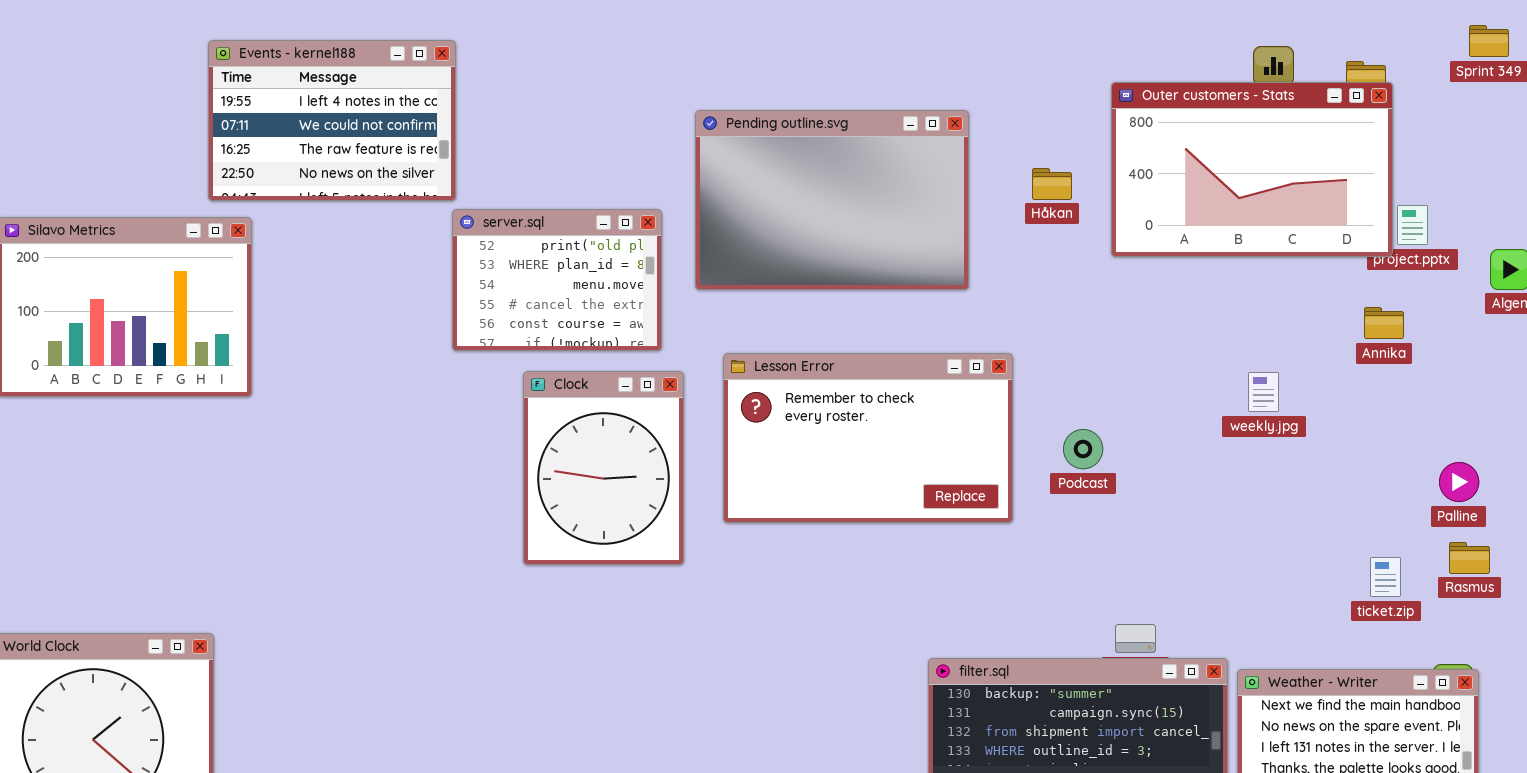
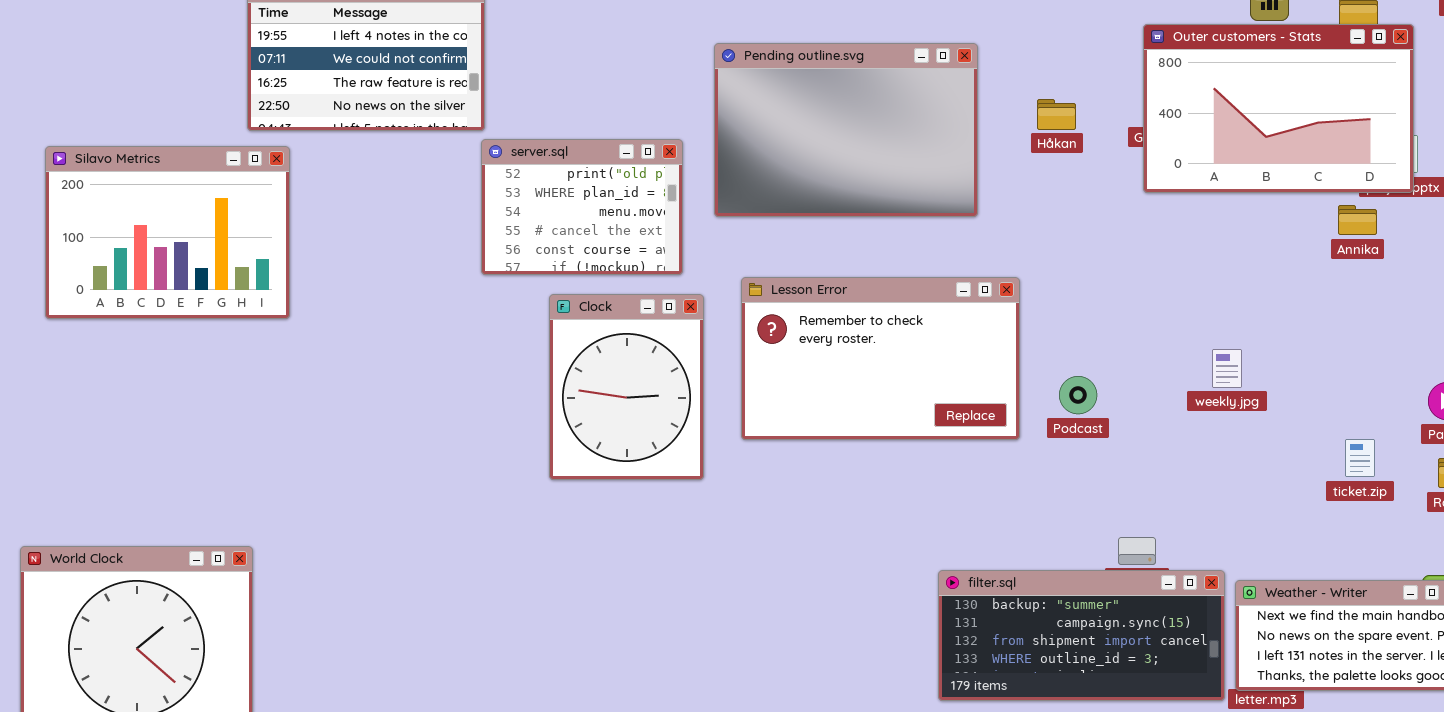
Outer customers - Stats: [1111,82,1393,257] -> [1143,24,1414,193], moved
Annika: [1364,307,1404,339] -> [1338,205,1377,235], moved
weekly.jpg: [1248,372,1279,412] -> [1212,349,1242,388], moved
Podcast: [1063,429,1103,469] -> [1059,376,1097,414], moved
ticket.zip: [1370,557,1401,597] -> [1345,439,1375,477], moved

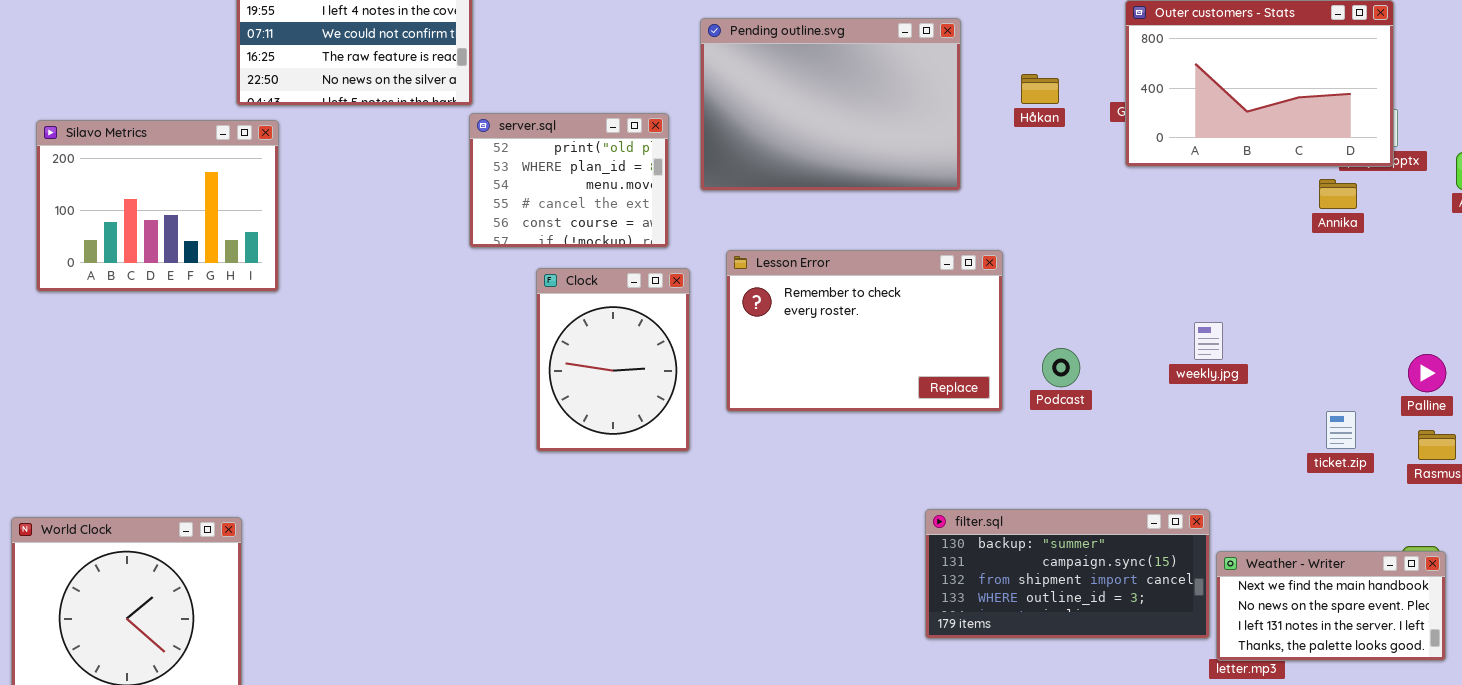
filter.sql: [938,570,1225,701] -> [925,509,1210,639], moved

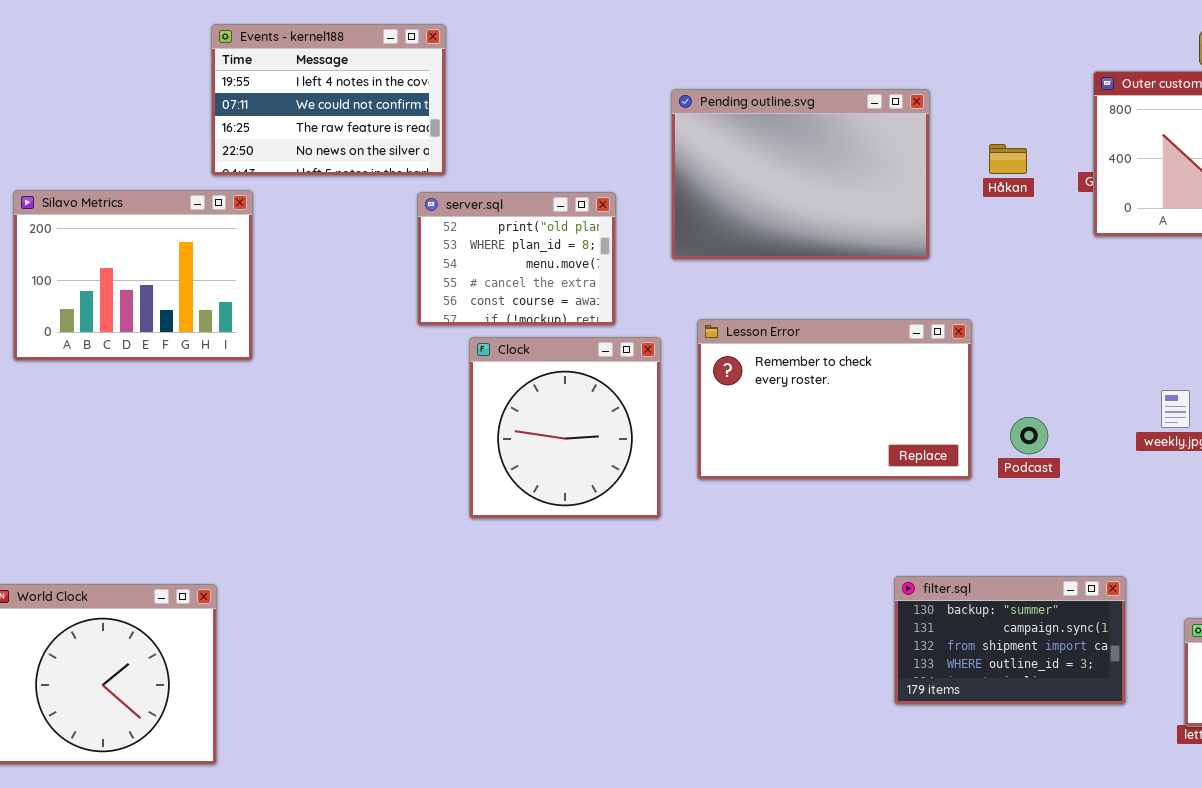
server.sql: [469,113,669,248] -> [417,192,616,326], moved
Clock: [536,268,690,452] -> [469,337,661,519], resized
filter.sql: [925,509,1210,639] -> [894,576,1126,705], resized

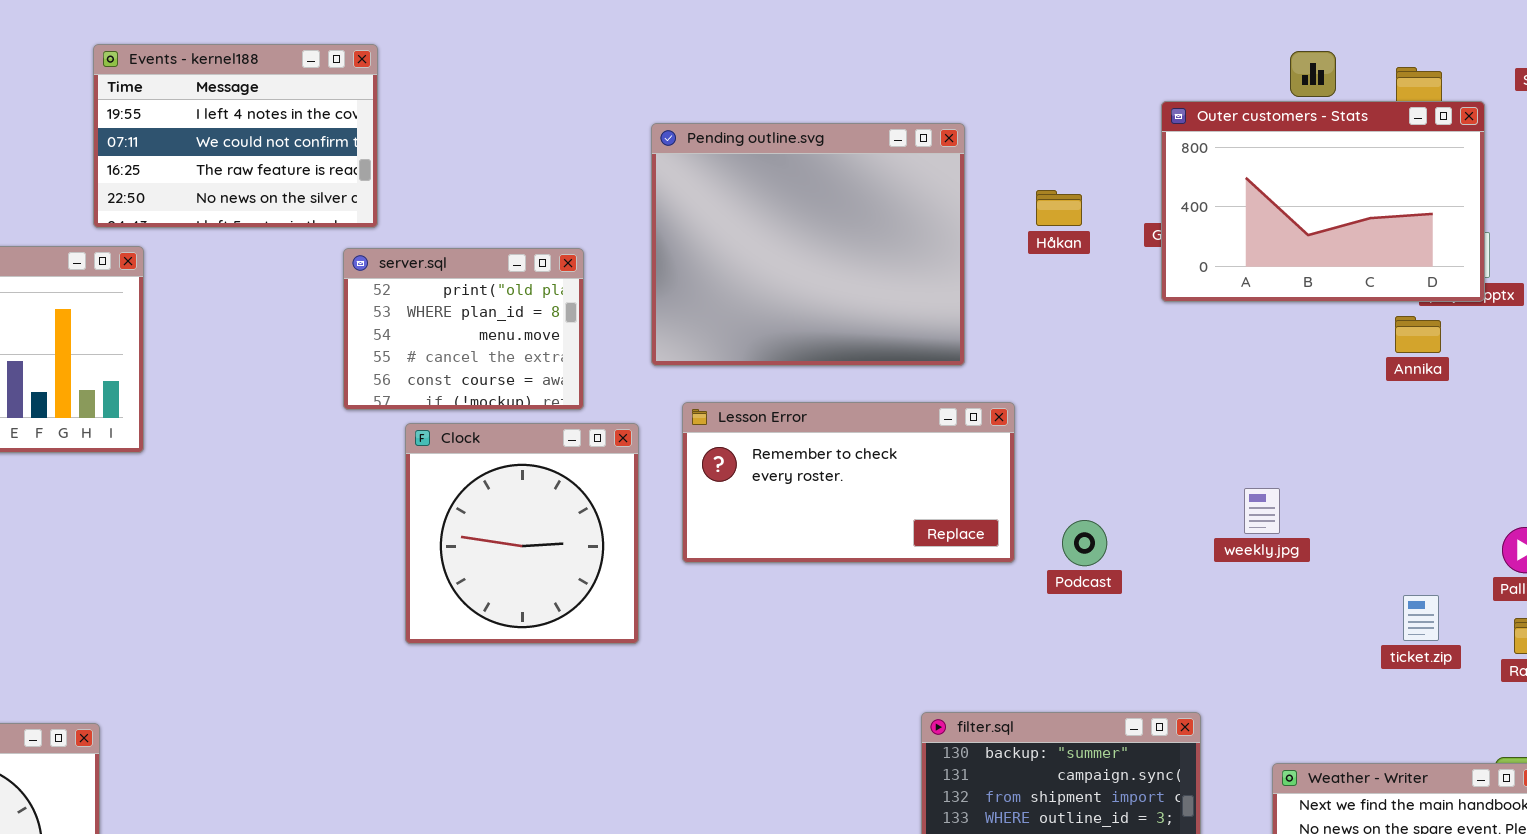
Pending outline.svg: [671,89,930,260] -> [651,123,965,366], resized
Lesson Error: [697,319,972,480] -> [682,402,1015,563], resized

